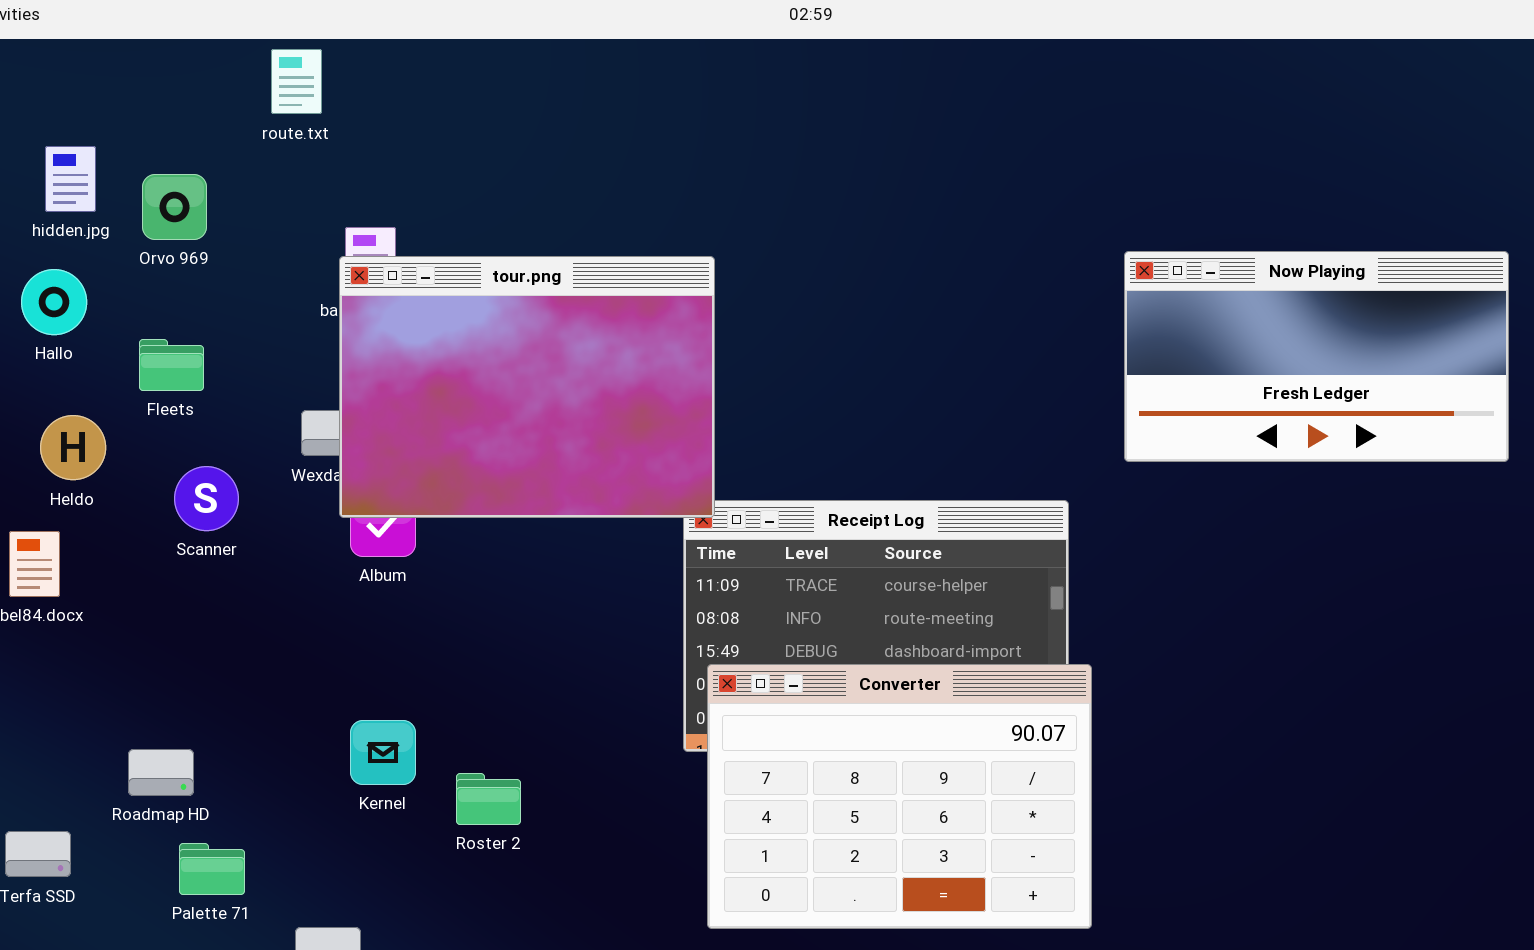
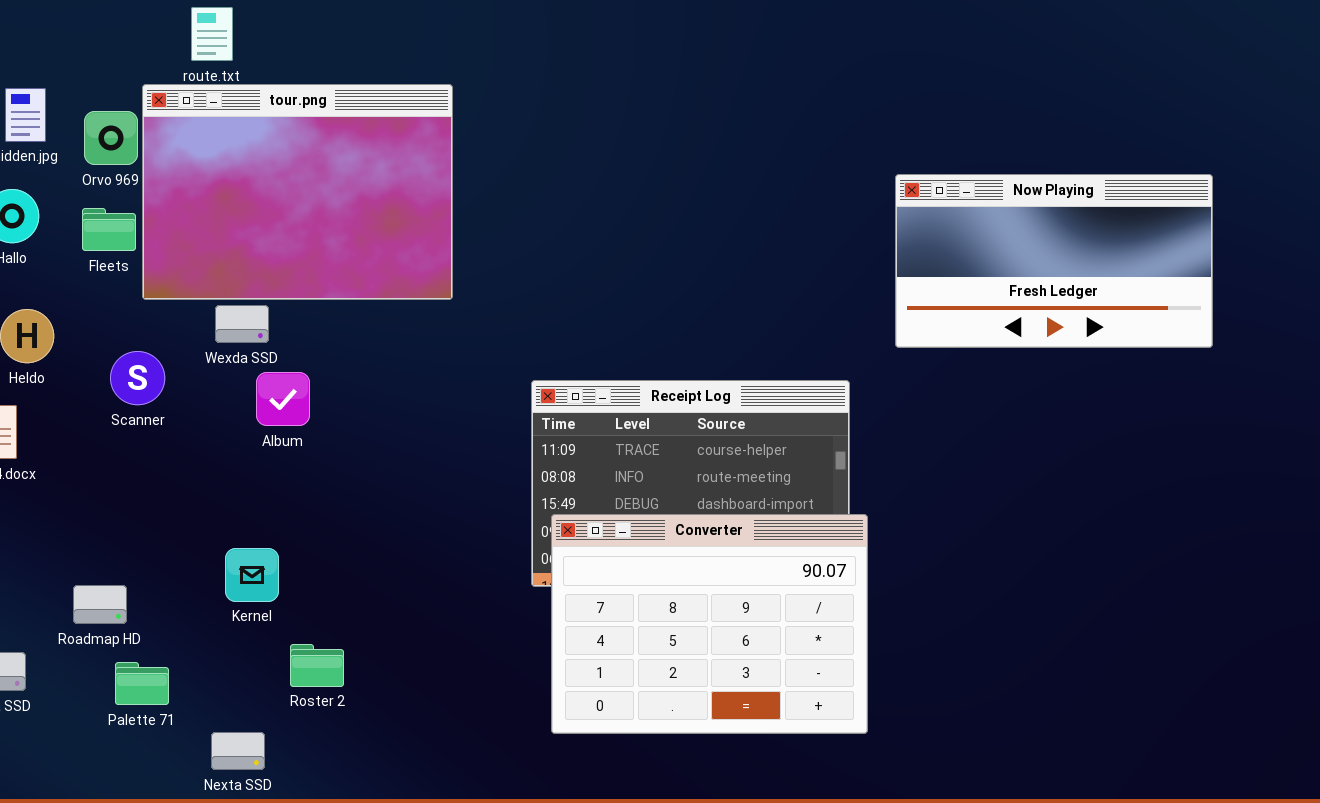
tour.png: [339,256,715,518] -> [142,84,453,300], moved
Fleets: [139,339,204,391] -> [82,208,136,251], moved
Kernel: [350,720,416,785] -> [225,548,279,602], moved
Roster 2: [456,773,521,825] -> [290,644,344,687], moved

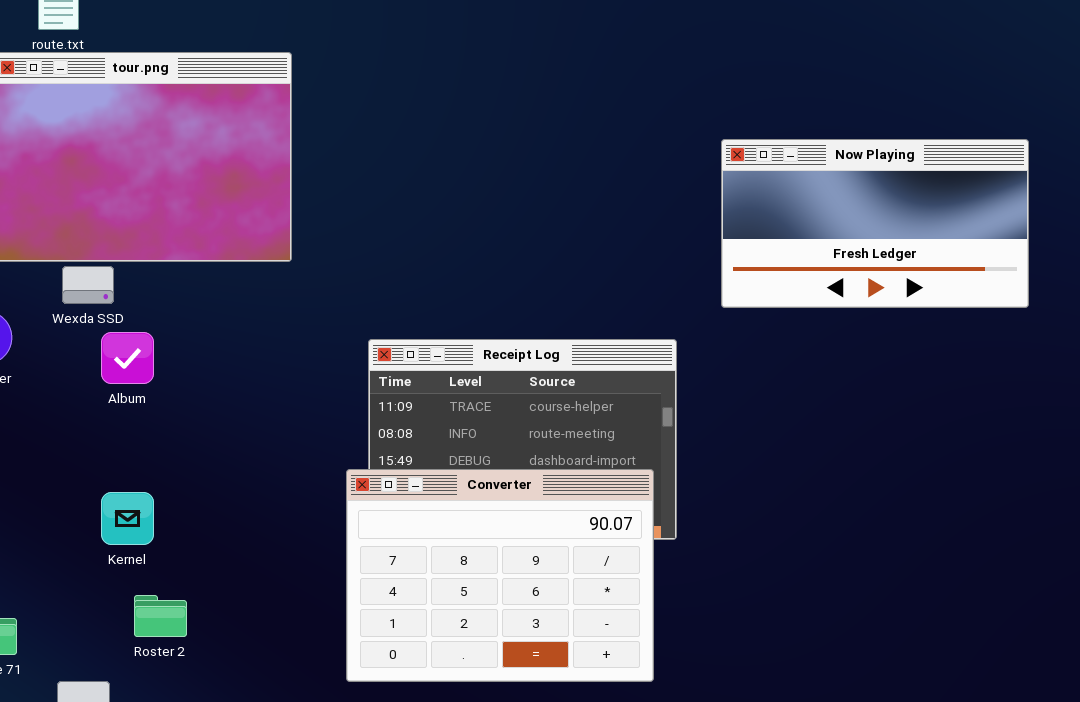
Converter: [551,514,868,734] -> [346,469,654,682], moved
Kernel: [225,548,279,602] -> [101,492,154,545], moved

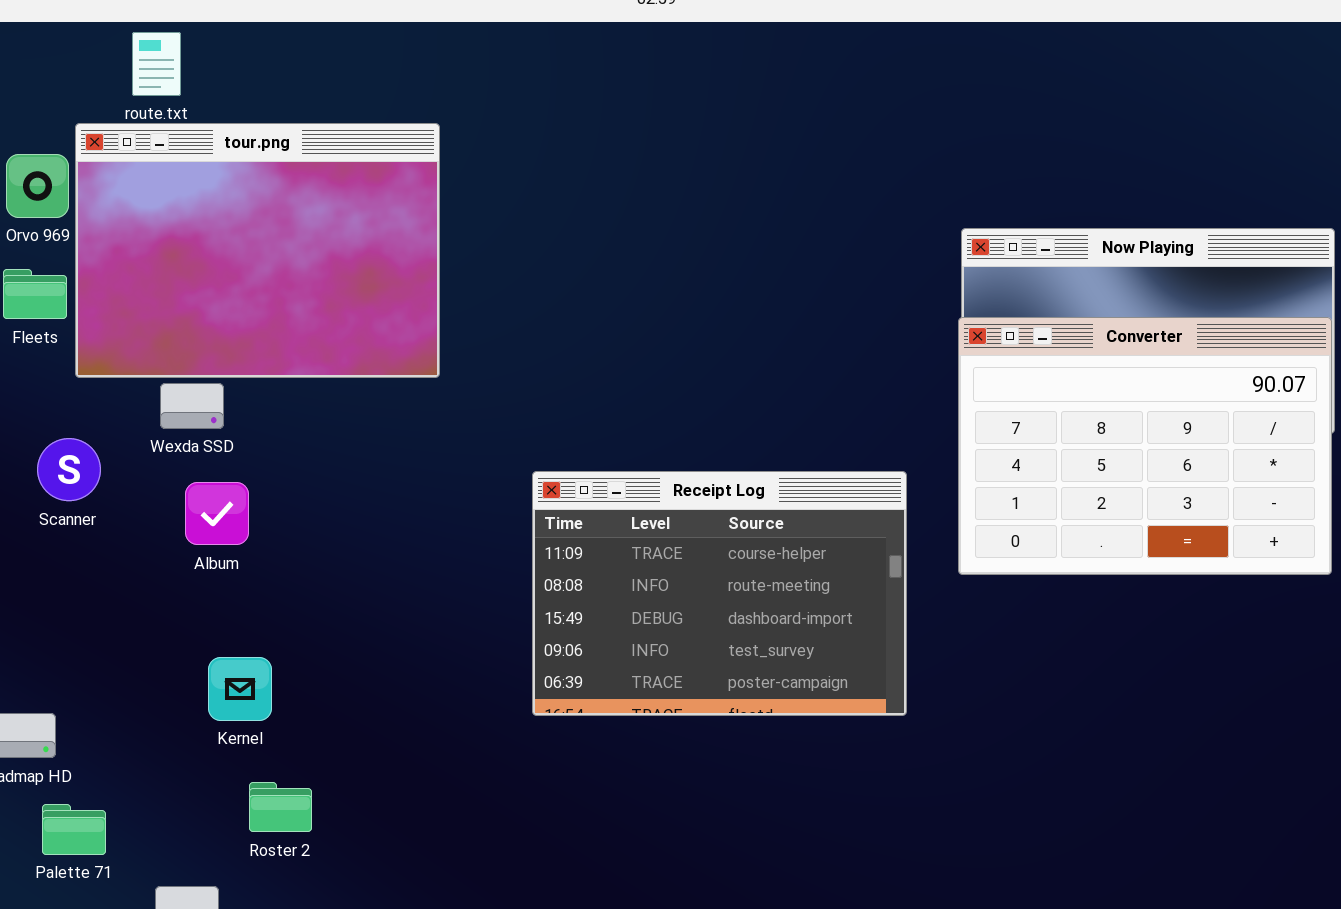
Album: [101,332,154,384] -> [185,482,249,545], moved
Converter: [346,469,654,682] -> [958,317,1332,575], moved

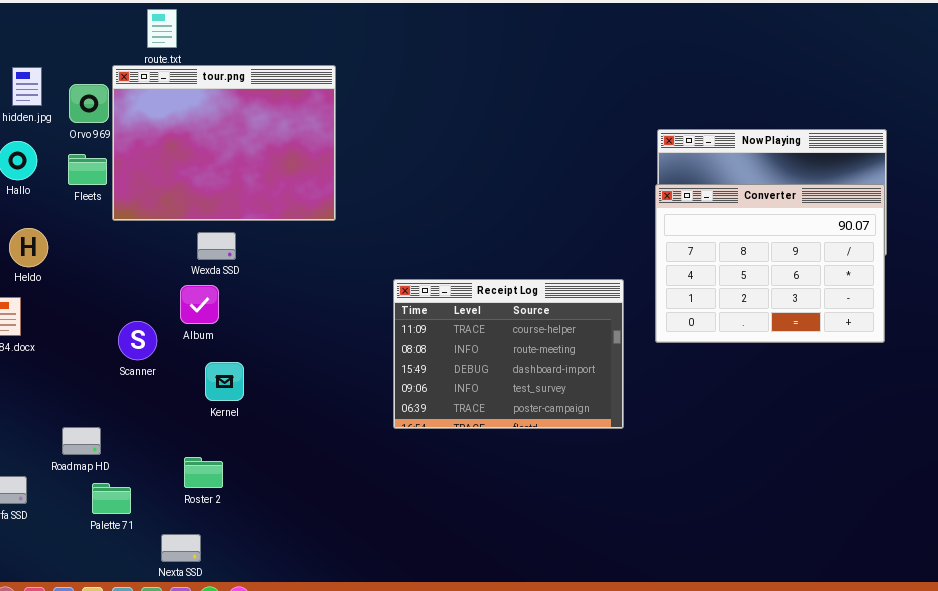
Wexda SSD: [160,383,224,429] -> [197,232,236,260], moved
Scanner: [37,438,101,501] -> [118,321,157,360], moved
Kernel: [208,657,272,721] -> [205,362,244,401], moved
Roster 2: [249,782,312,832] -> [184,457,223,488], moved

